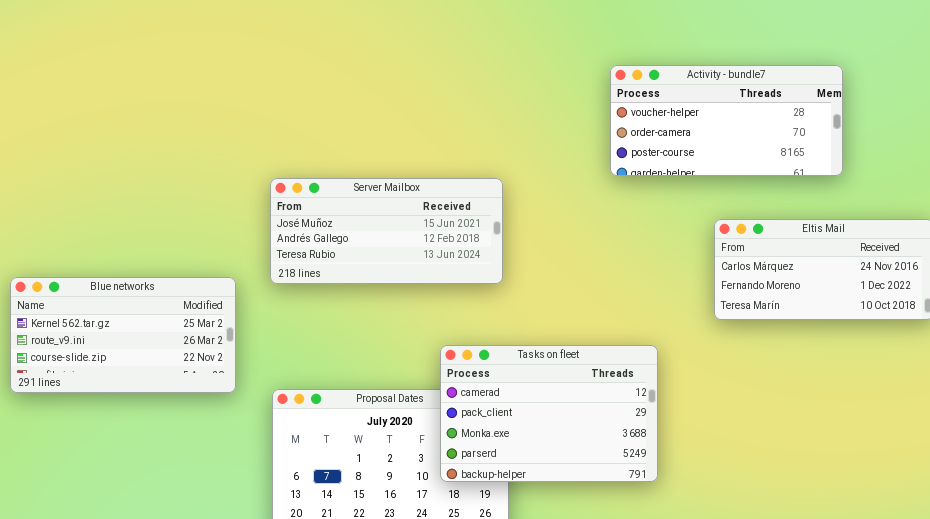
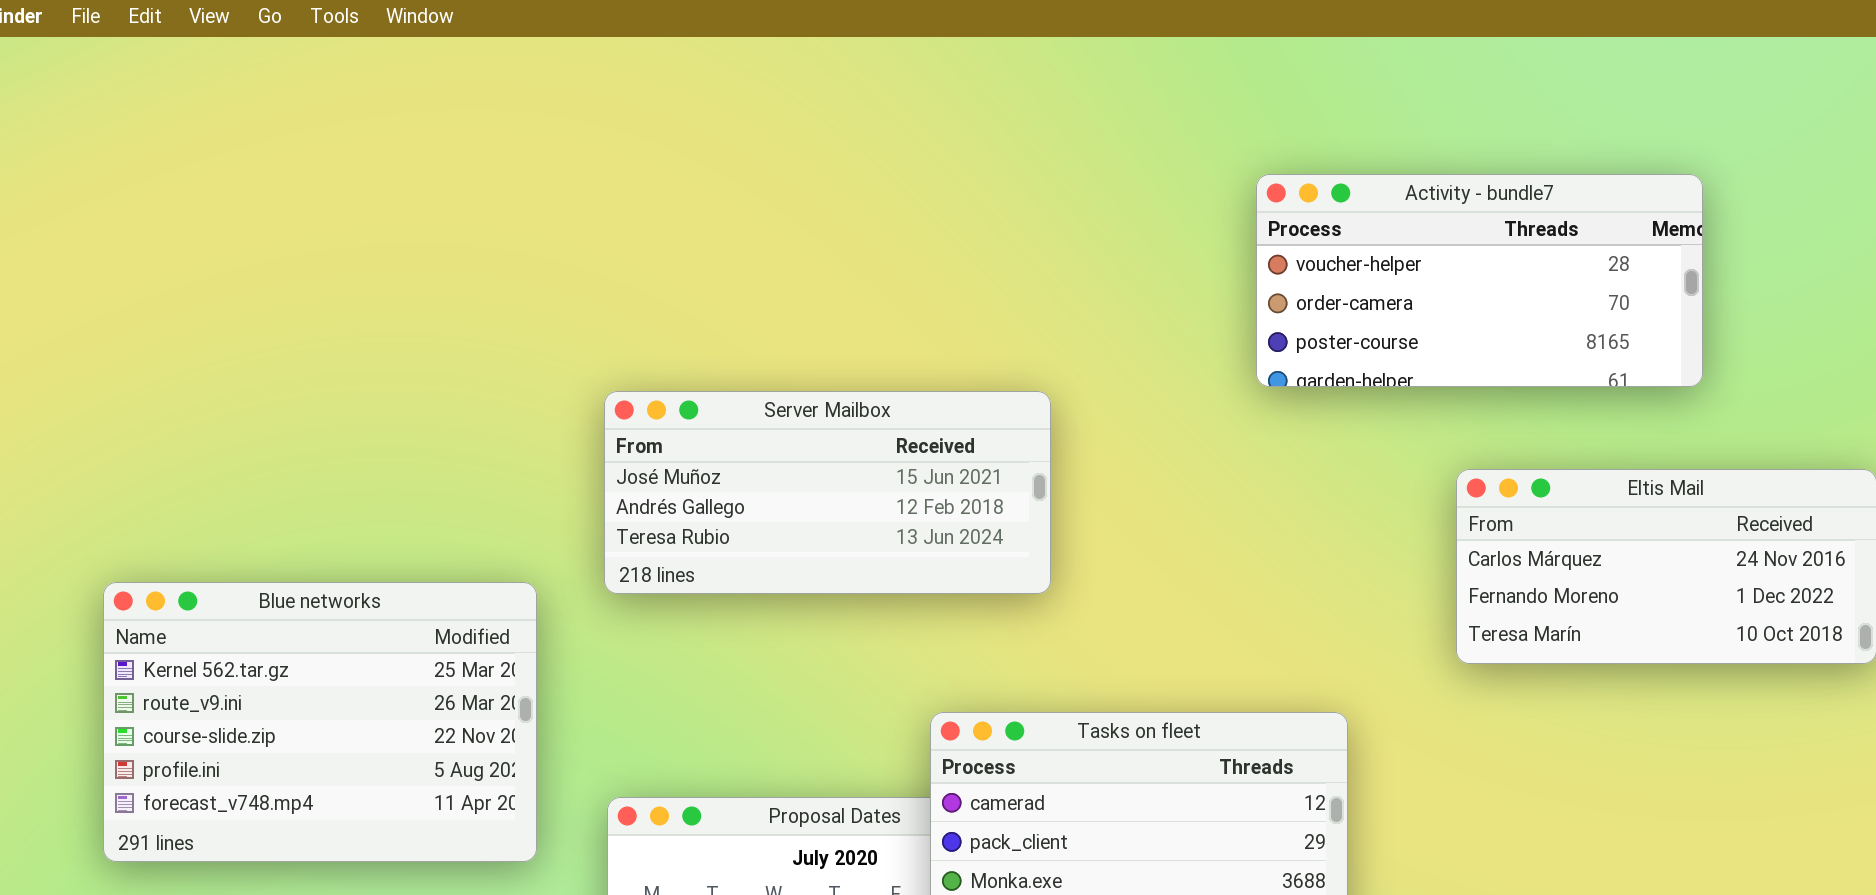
Blue networks: [10,277,236,393] -> [103,582,537,862], resized

